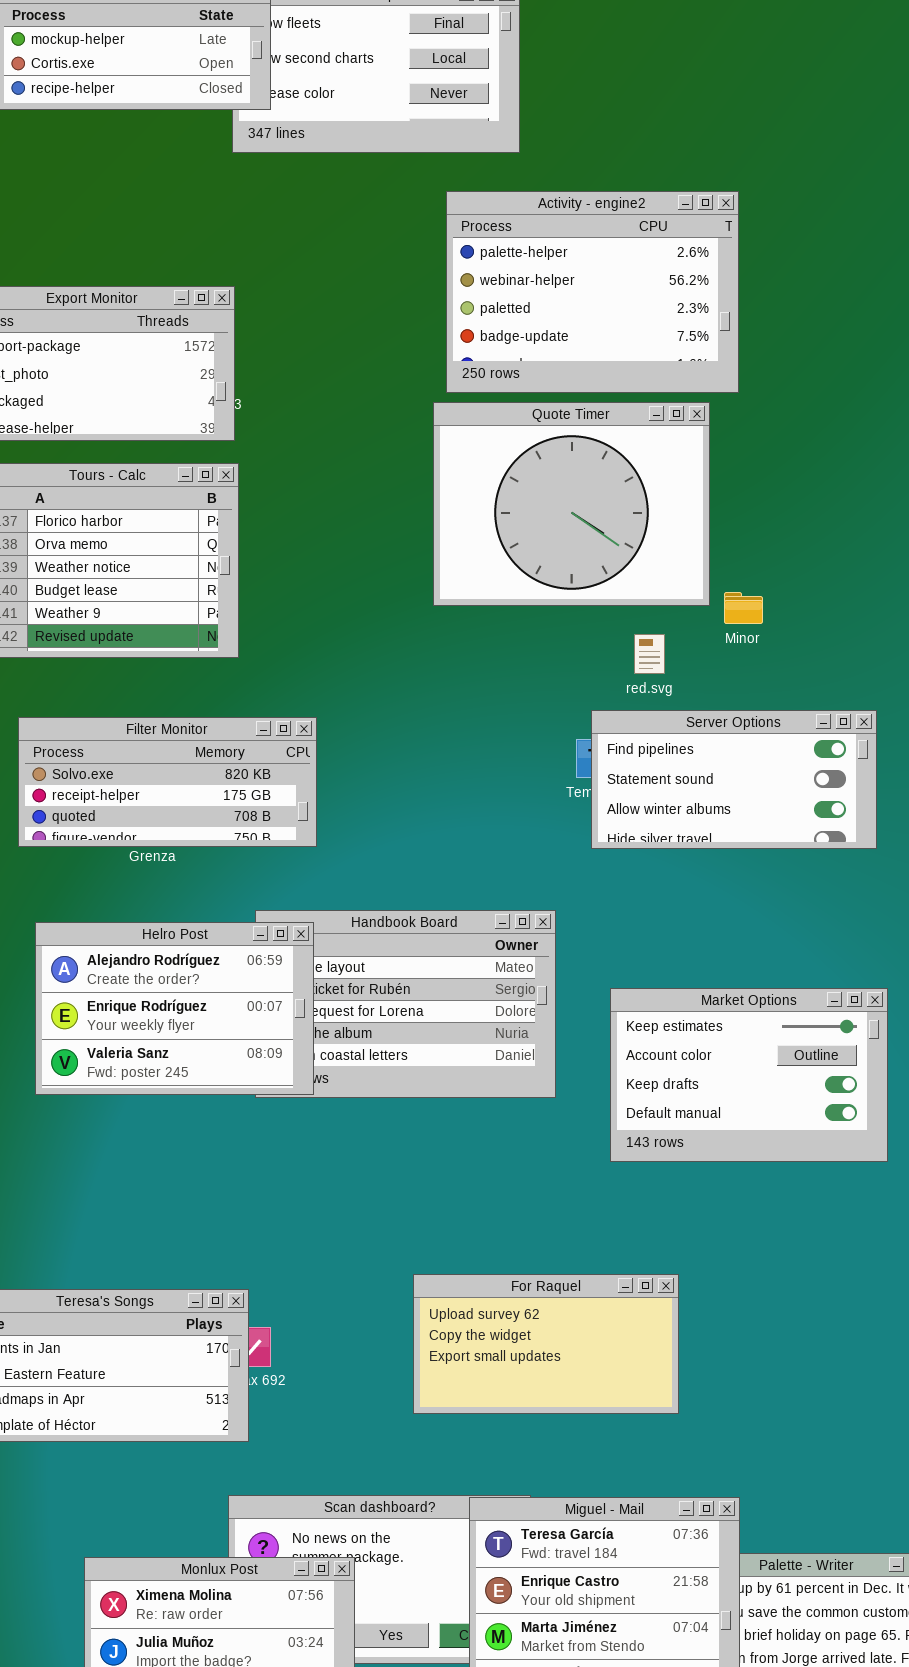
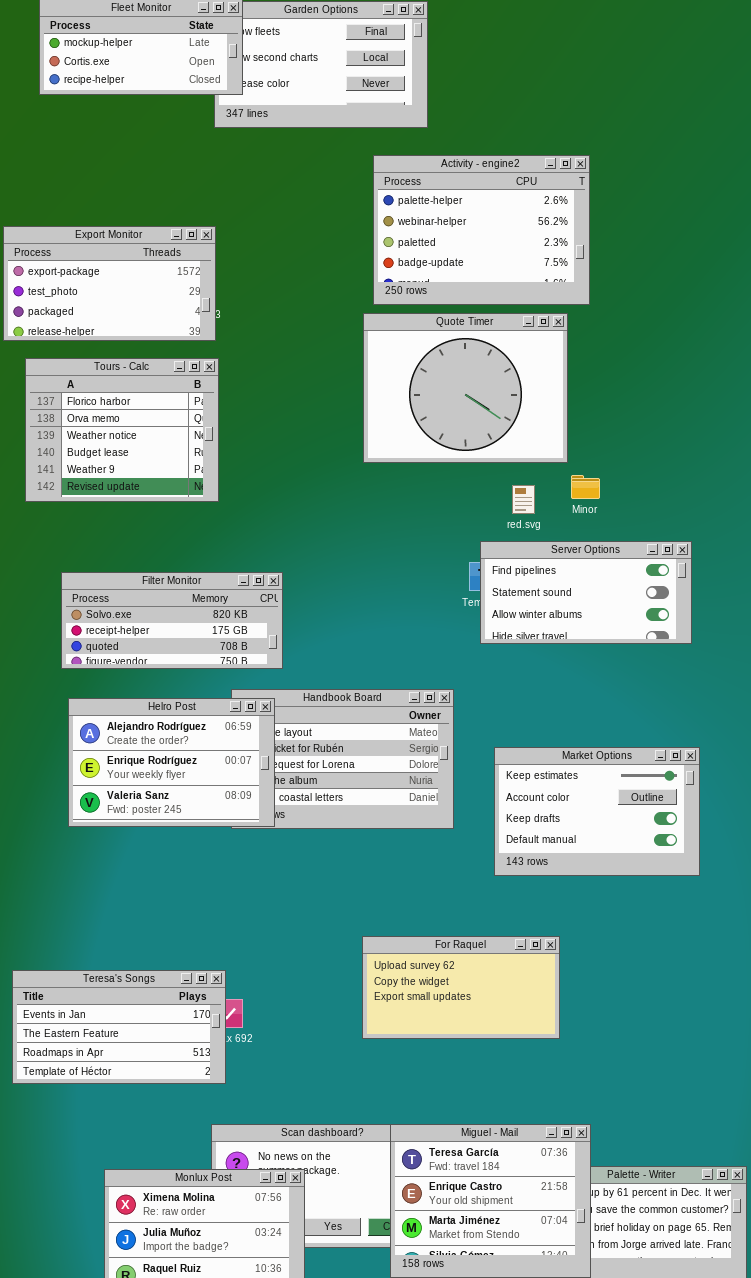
Minor: [724,592,763,624] -> [571,475,600,499], moved
Filter Monitor: [18,717,317,847] -> [61,572,283,669], moved
For Raquel: [413,1274,679,1414] -> [362,936,560,1039], moved

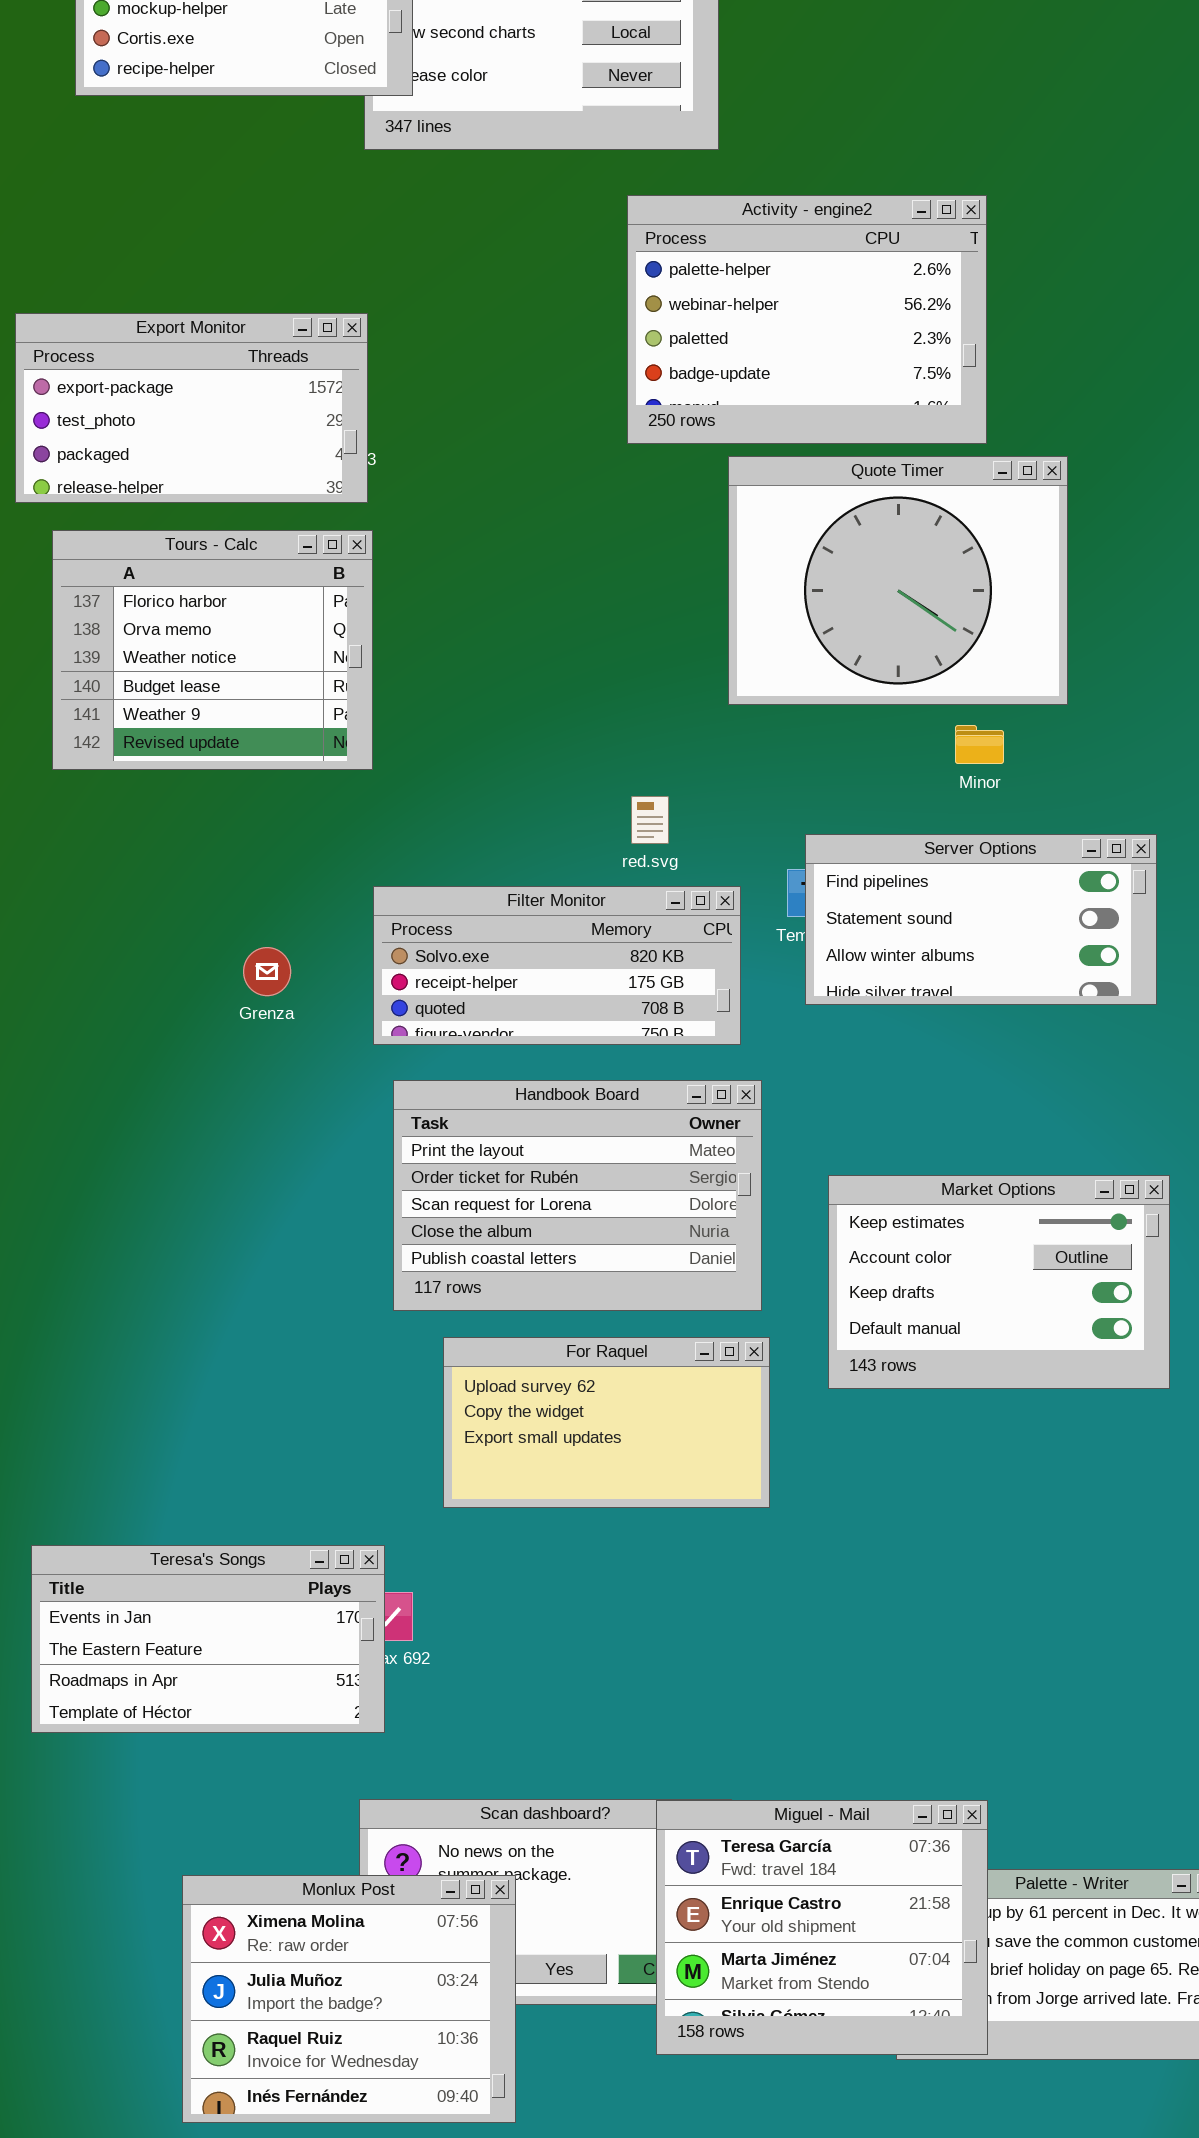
Quote Timer: [363,313,568,463] -> [728,456,1068,705], moved
red.svg: [512,485,535,514] -> [631,796,669,844], moved
Filter Monitor: [61,572,283,669] -> [373,886,741,1045], moved
Helro Post: [68,698,275,827] -> none, closed
For Raquel: [362,936,560,1039] -> [443,1337,770,1508], moved

